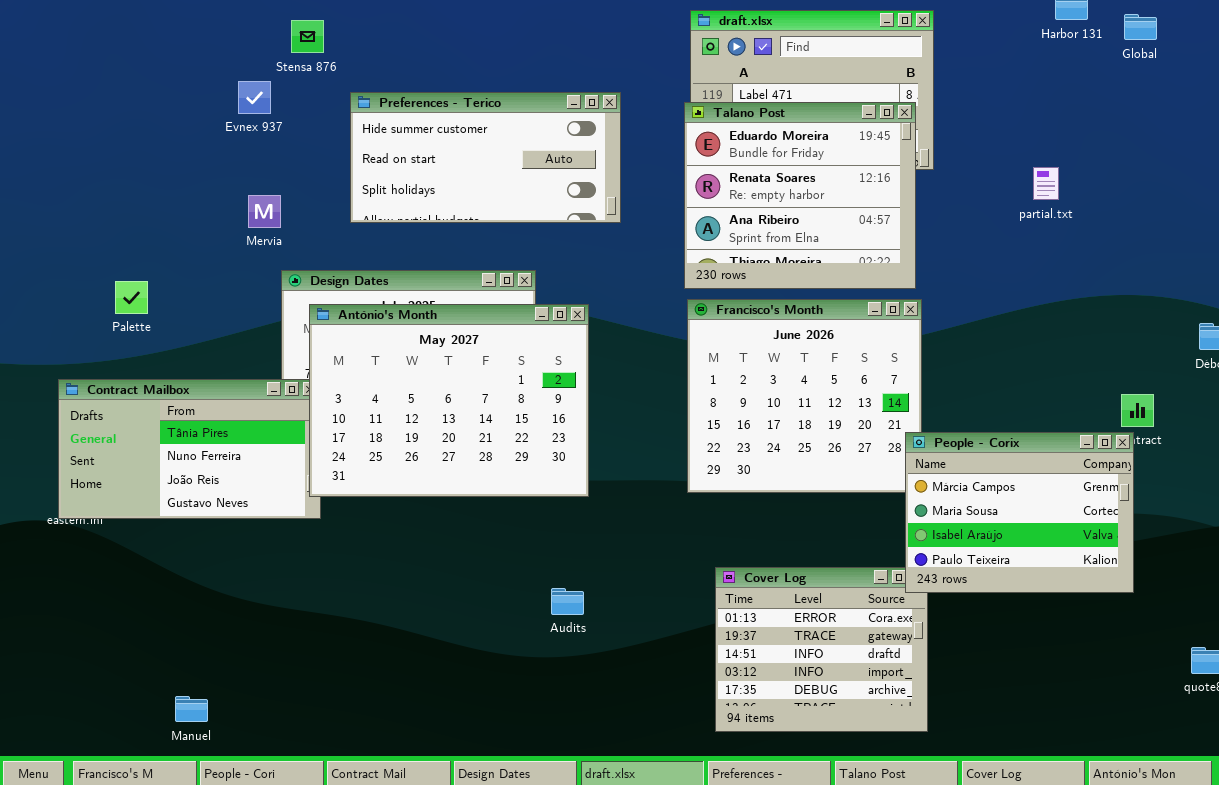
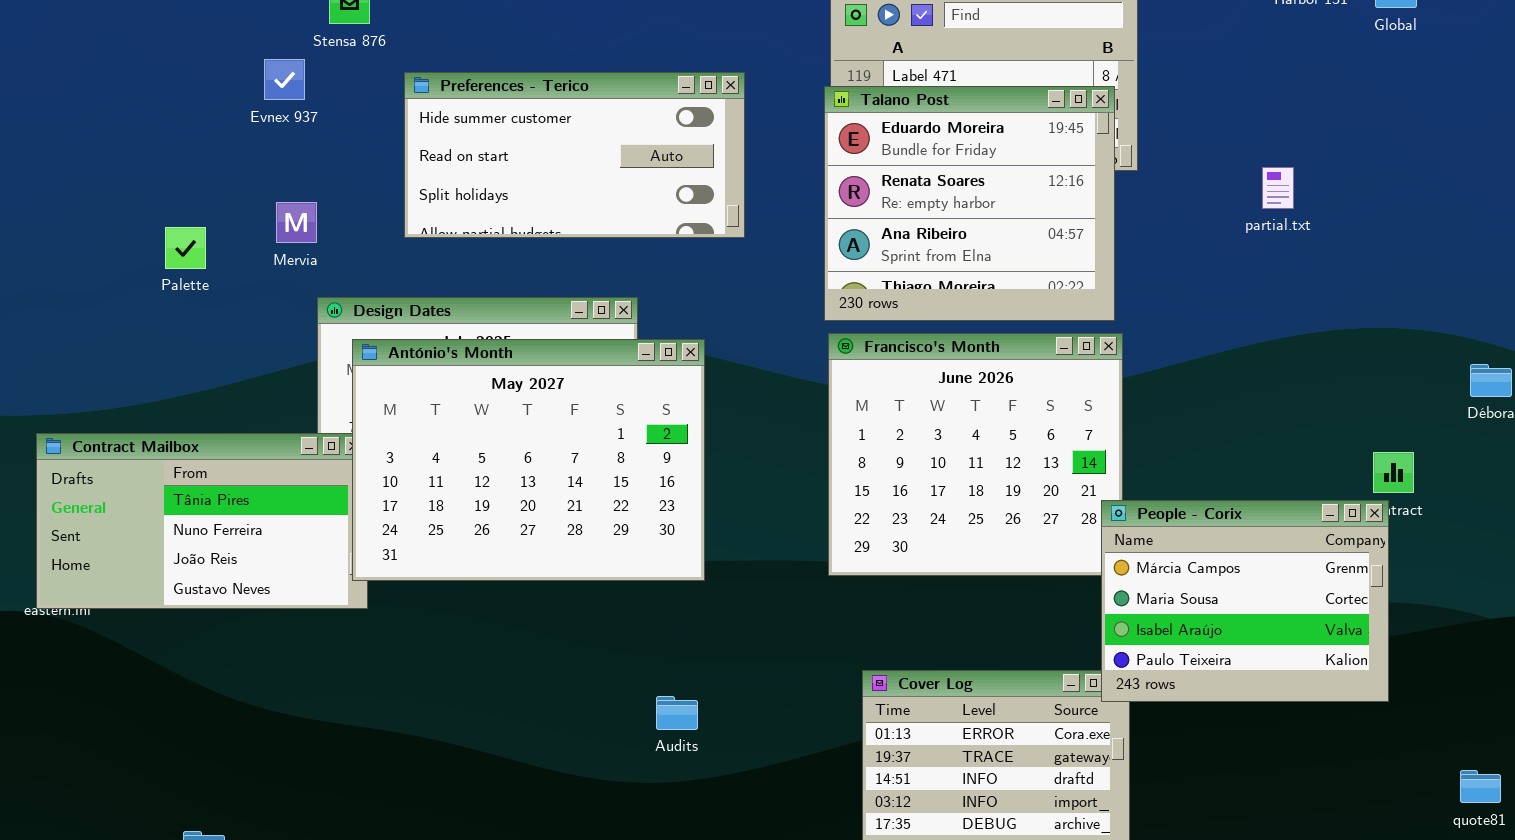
Palette: [115,281,148,314] -> [165,227,206,269], moved

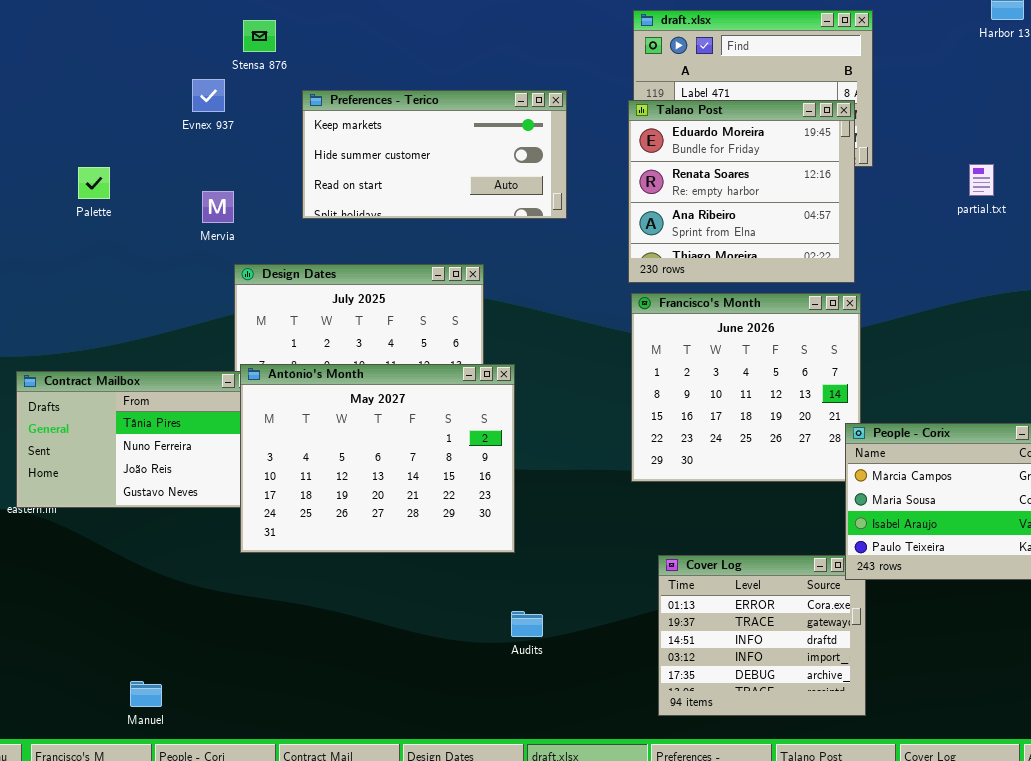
Preferences - Terico: [404,72,745,238] -> [302,90,567,219], scrolled up 1 row
Palette: [165,227,206,269] -> [78,167,110,199], moved
António's Month: [352,339,705,581] -> [240,364,515,553], moved
Audits: [656,696,698,730] -> [511,611,543,637], moved

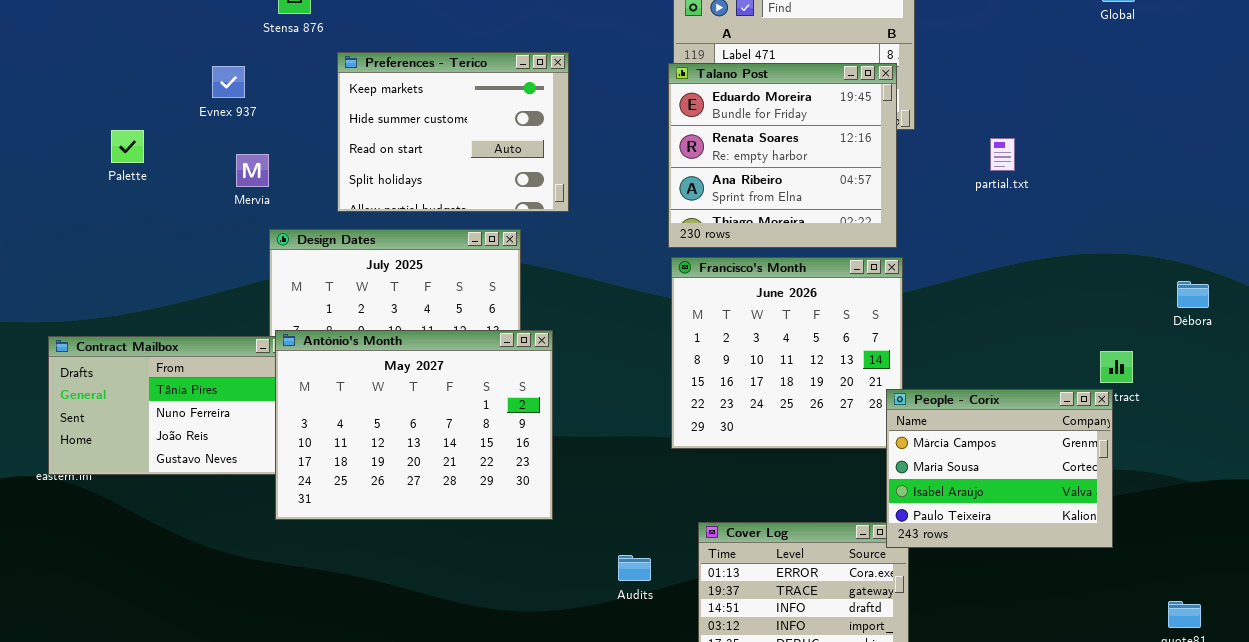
Evnex 937: [192,79,225,112] -> [212,66,245,98], moved
Preferences - Terico: [302,90,567,219] -> [337,52,569,212], resized
partial.txt: [969,164,994,196] -> [990,138,1015,171], moved
Audits: [511,611,543,637] -> [618,555,651,581], moved

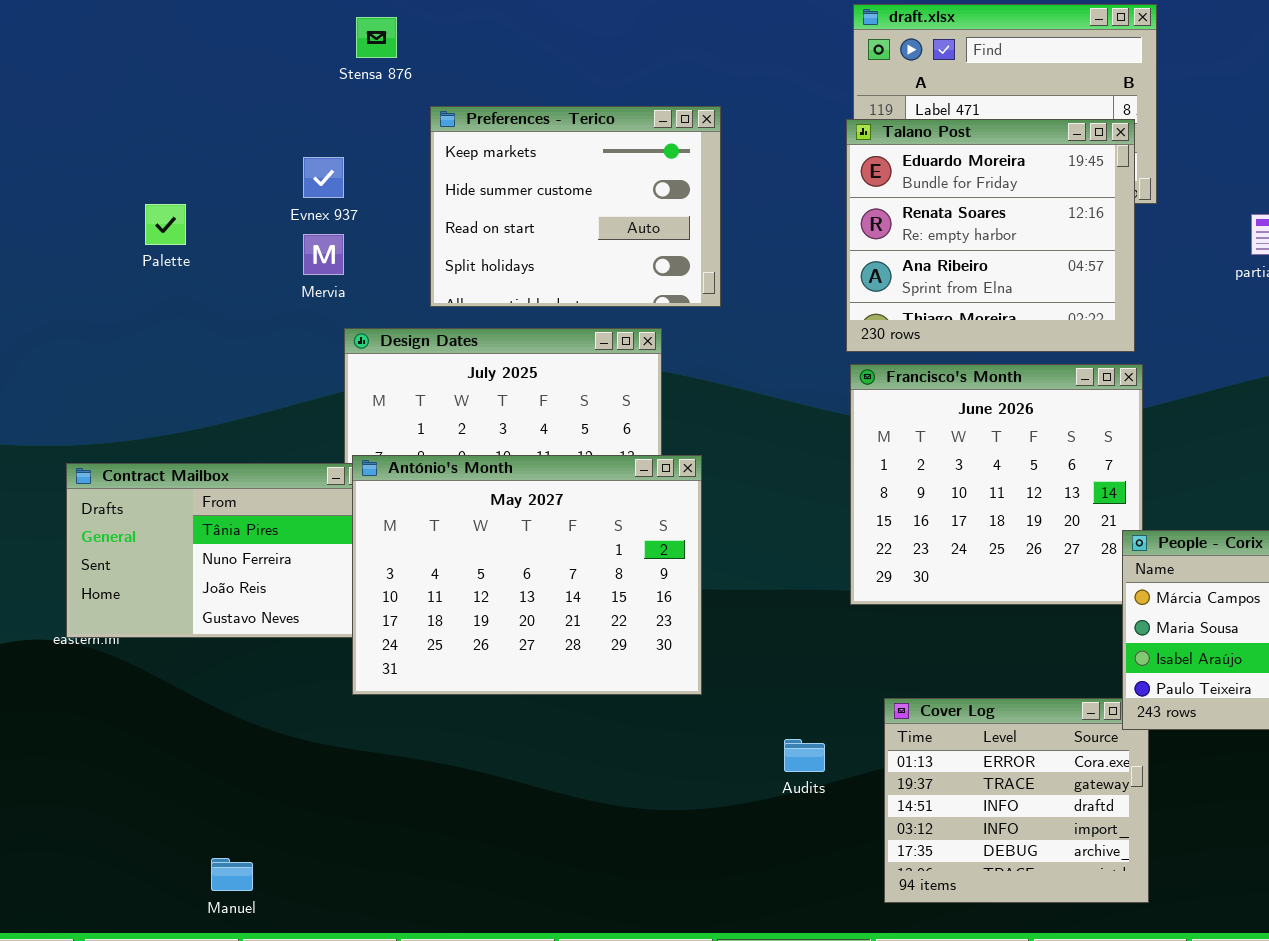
Evnex 937: [212,66,245,98] -> [303,157,344,198], moved

